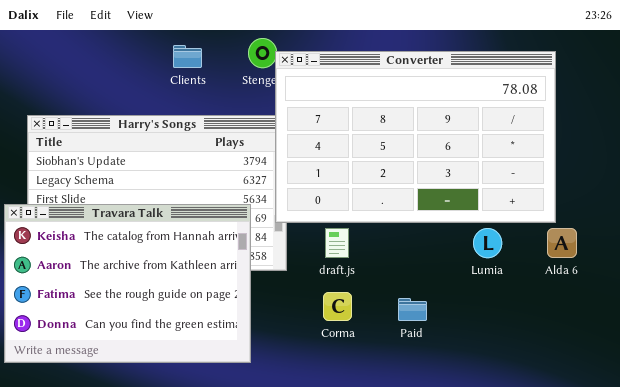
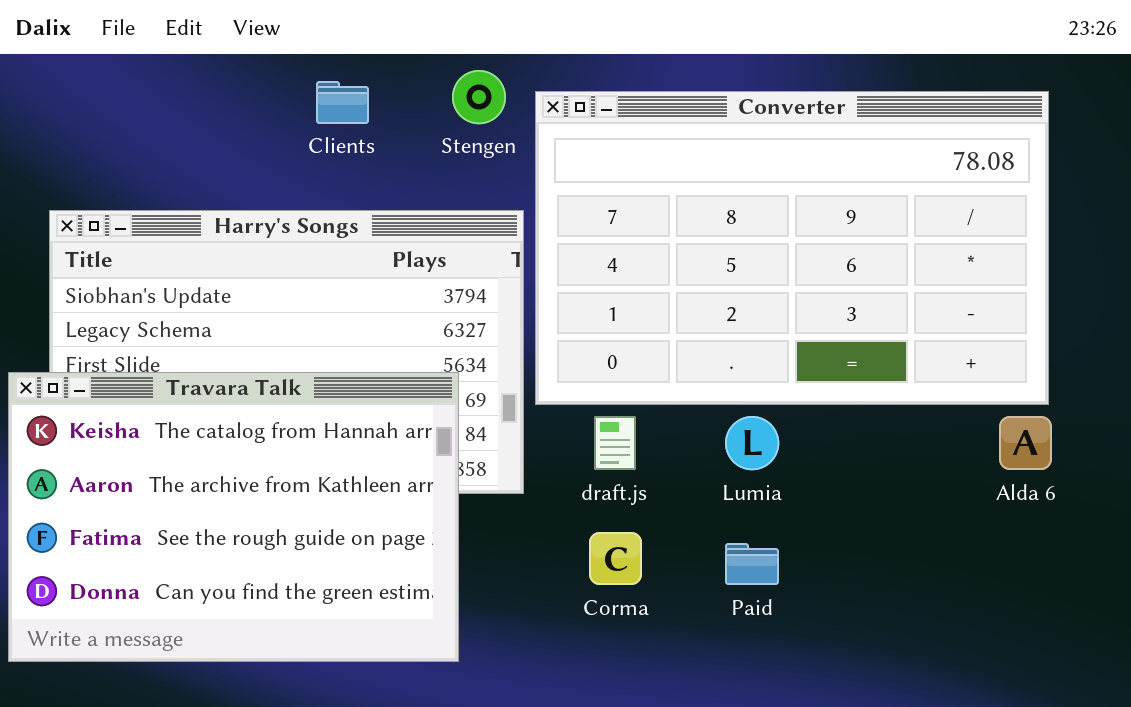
Converter: [275,51,556,223] -> [535,91,1049,405], moved
Lumia: [473,228,502,258] -> [725,416,779,470], moved

